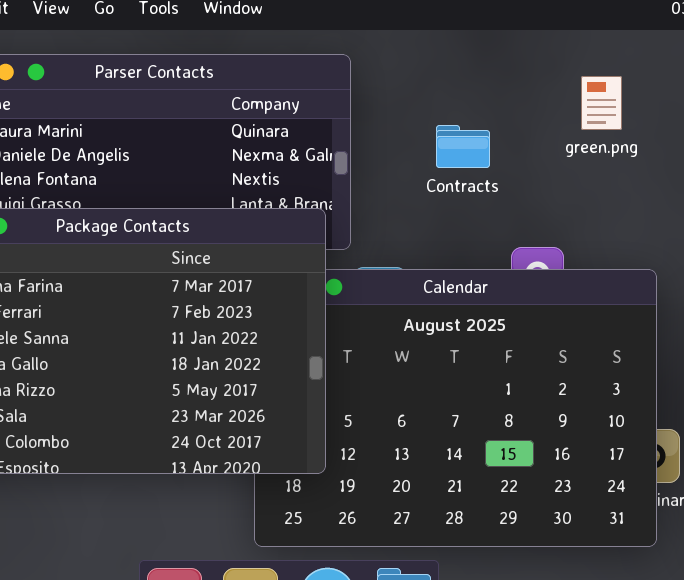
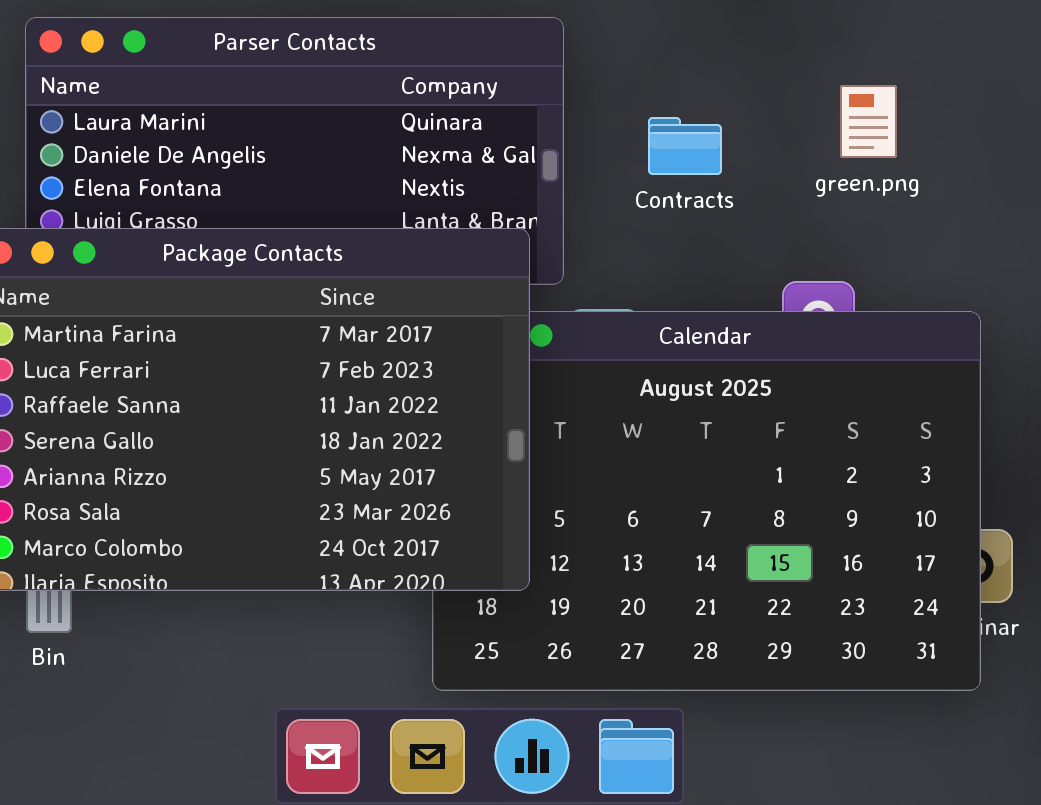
green.png: [581,76,622,130] -> [840,85,897,158], moved
Contracts: [436,125,490,168] -> [648,117,722,175], moved

